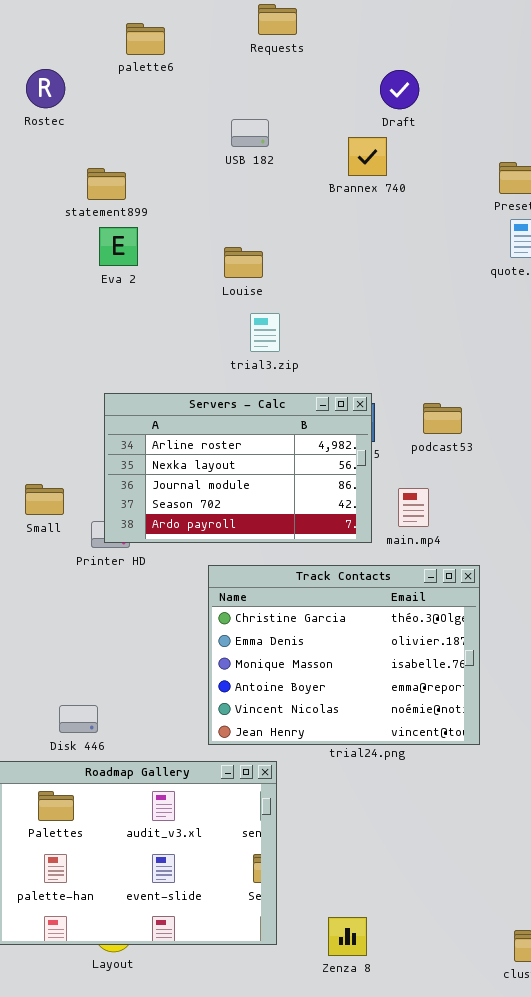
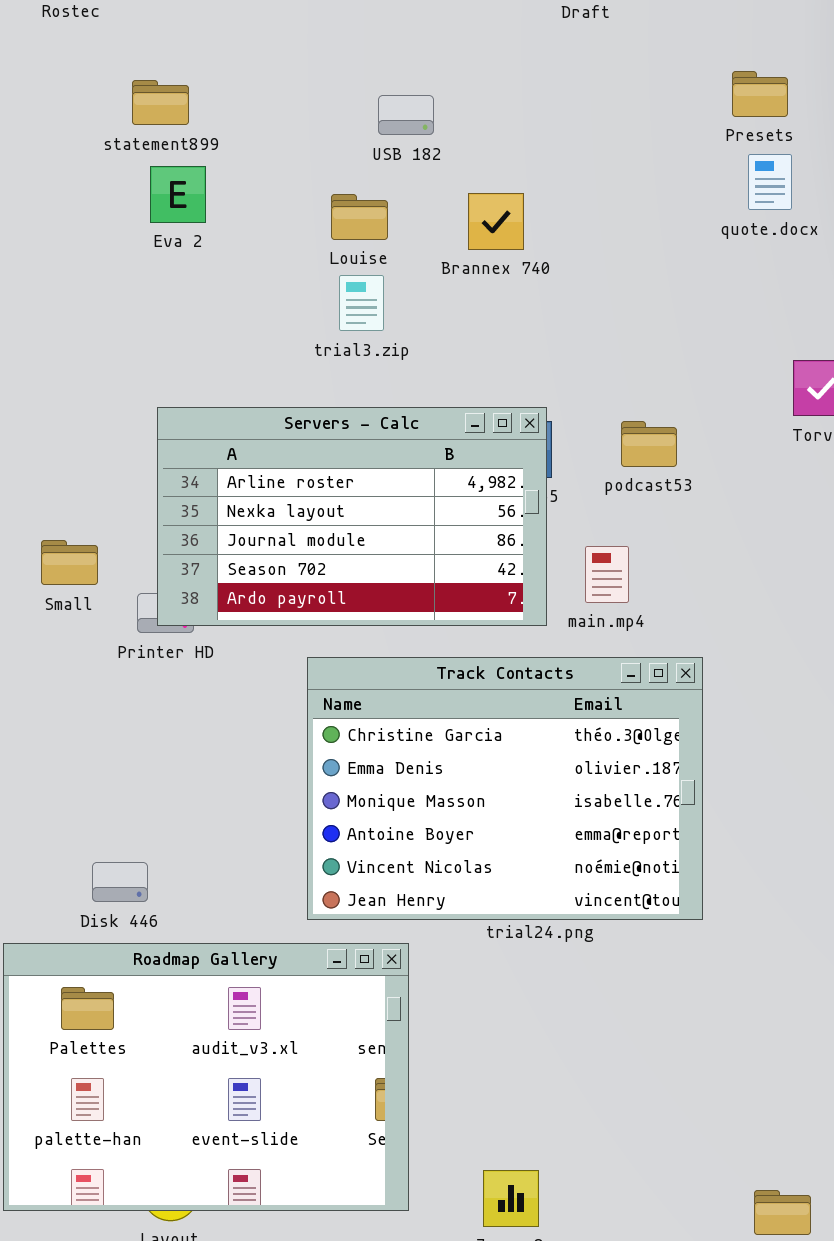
USB 182: [231,119,269,147] -> [378,95,434,135], moved
Brannex 740: [348,137,387,176] -> [468,193,524,250], moved
trial3.zip: [250,313,280,352] -> [339,275,384,331], moved

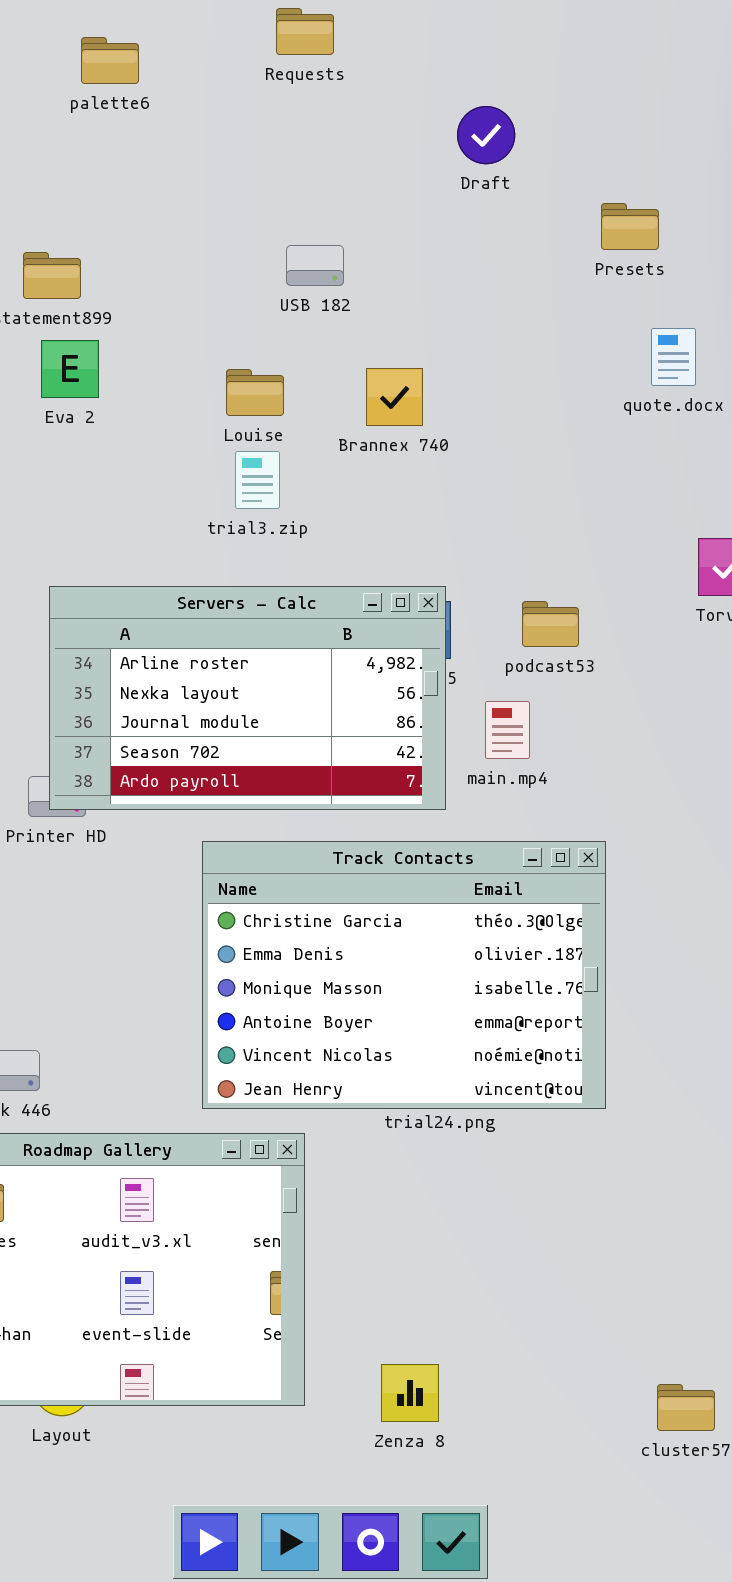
Presets: [732,71,788,117] -> [601,203,659,250], moved
USB 182: [378,95,434,135] -> [286,245,344,286], moved
main.mp4: [585,546,629,603] -> [485,701,530,759], moved

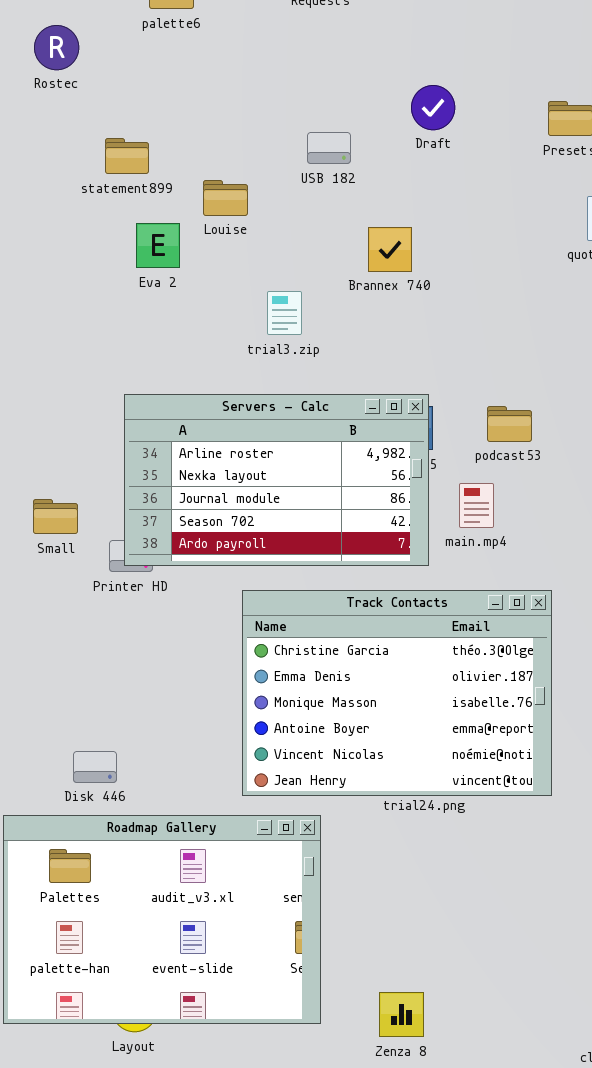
Draft: [457,106,515,164] -> [411,85,455,130], moved
Eva 2: [41,340,99,398] -> [136,223,180,268], moved
Louise: [226,369,284,416] -> [203,180,248,216], moved

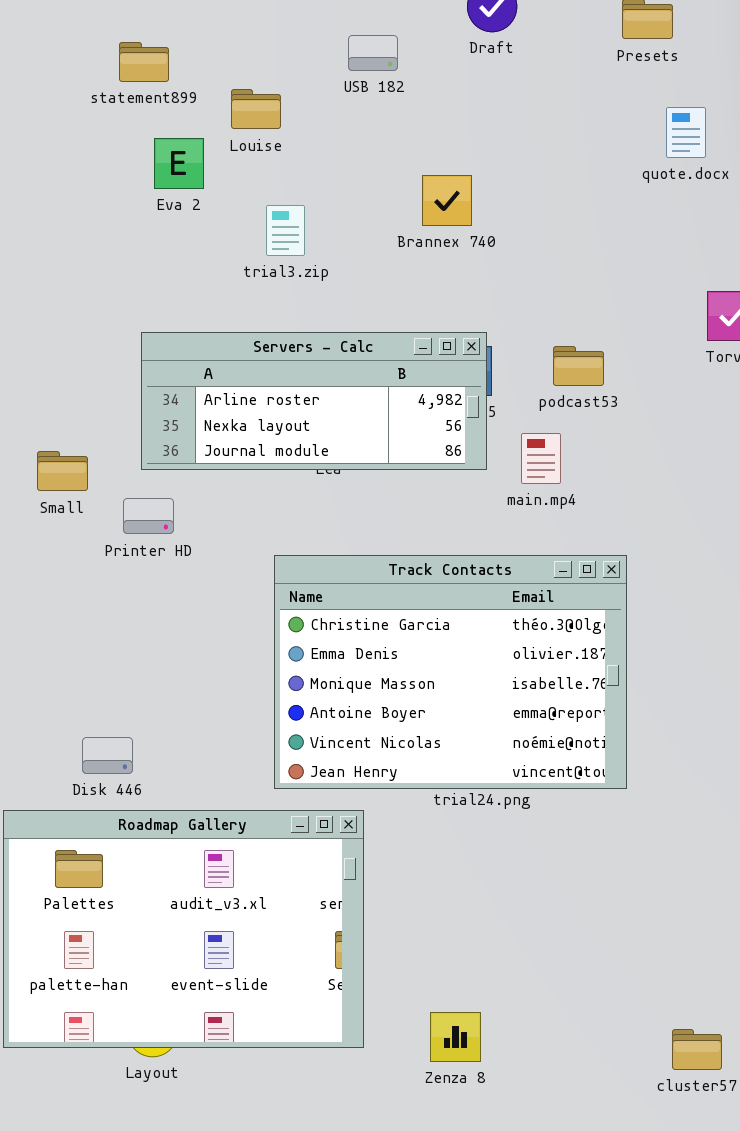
Brannex 740: [368,227,412,272] -> [422,175,472,226], moved
trial3.zip: [267,291,302,335] -> [266,205,305,256], moved
Servers - Calc: [124,394,429,566] -> [141,332,487,470], resized

